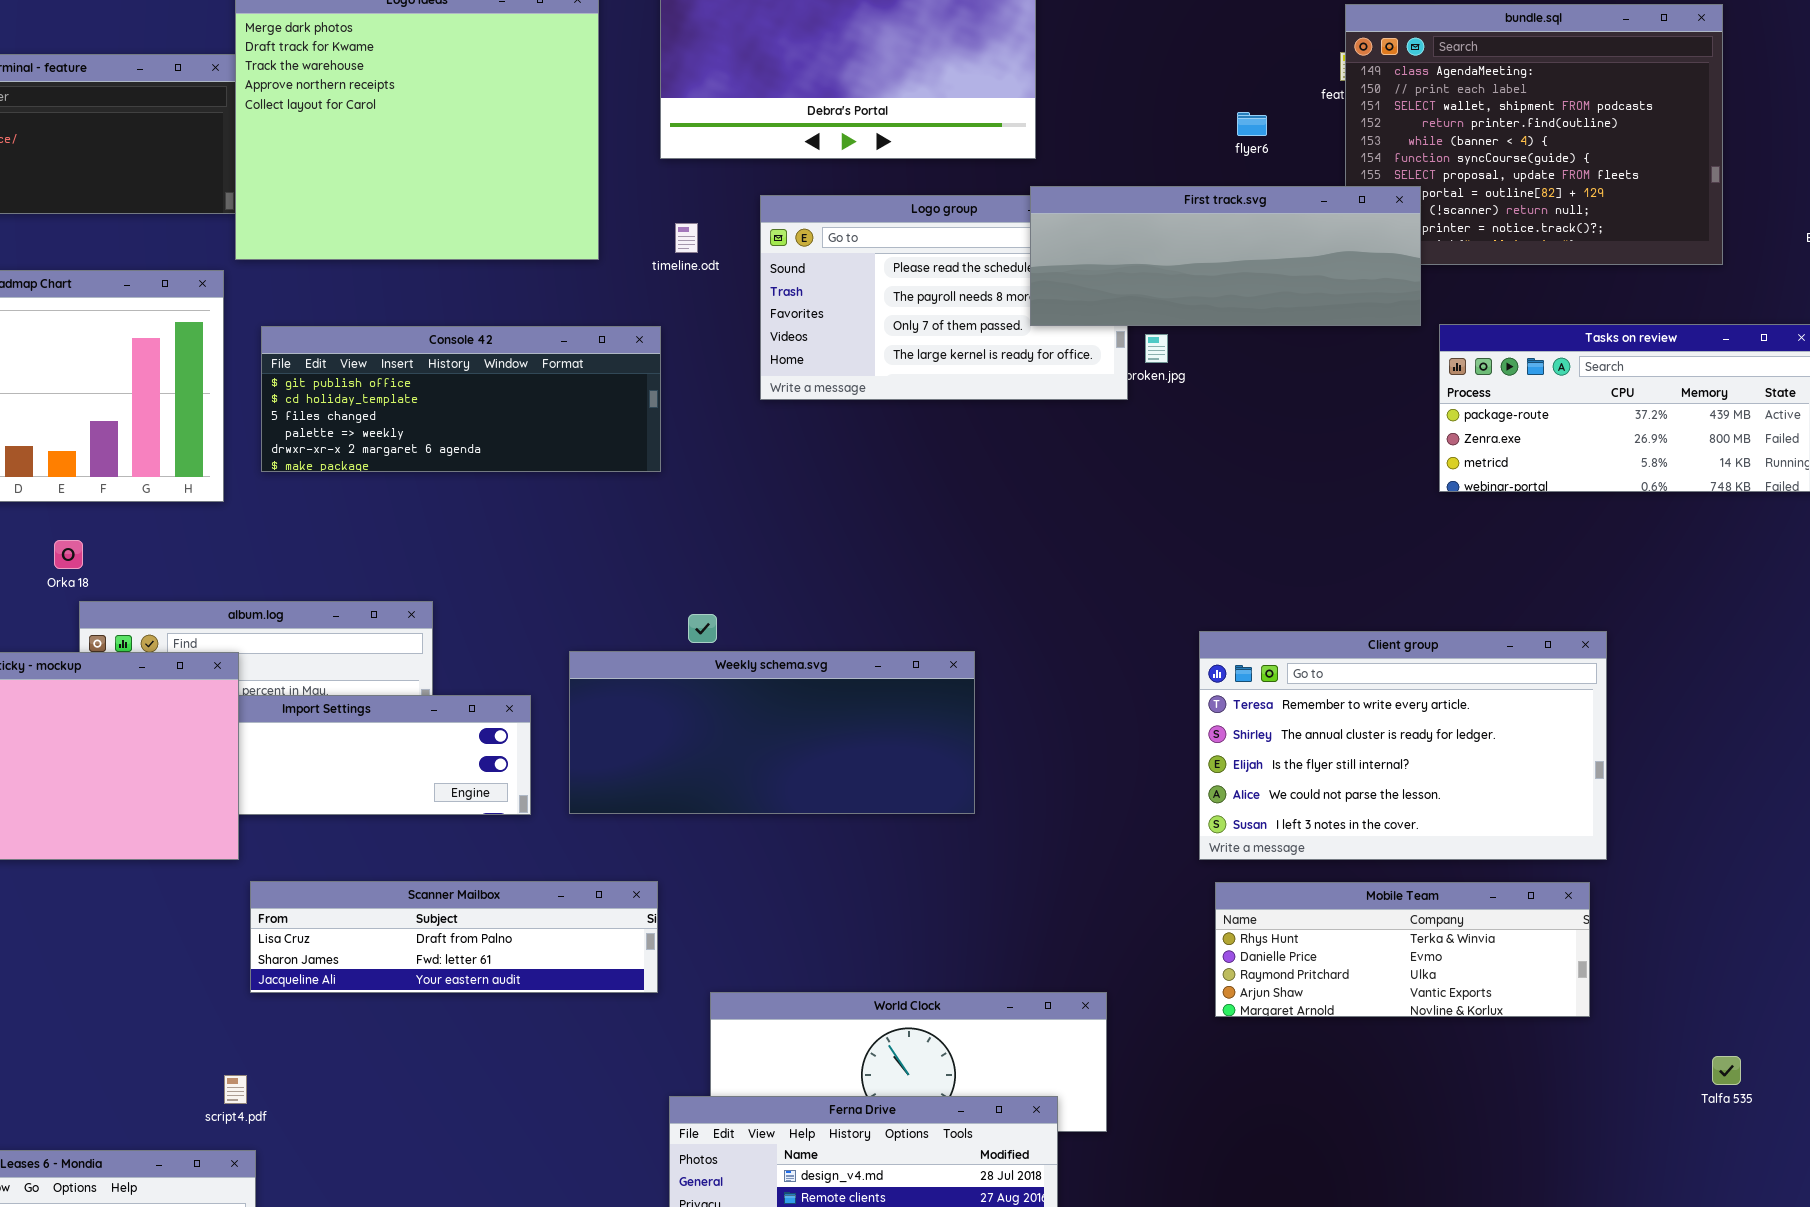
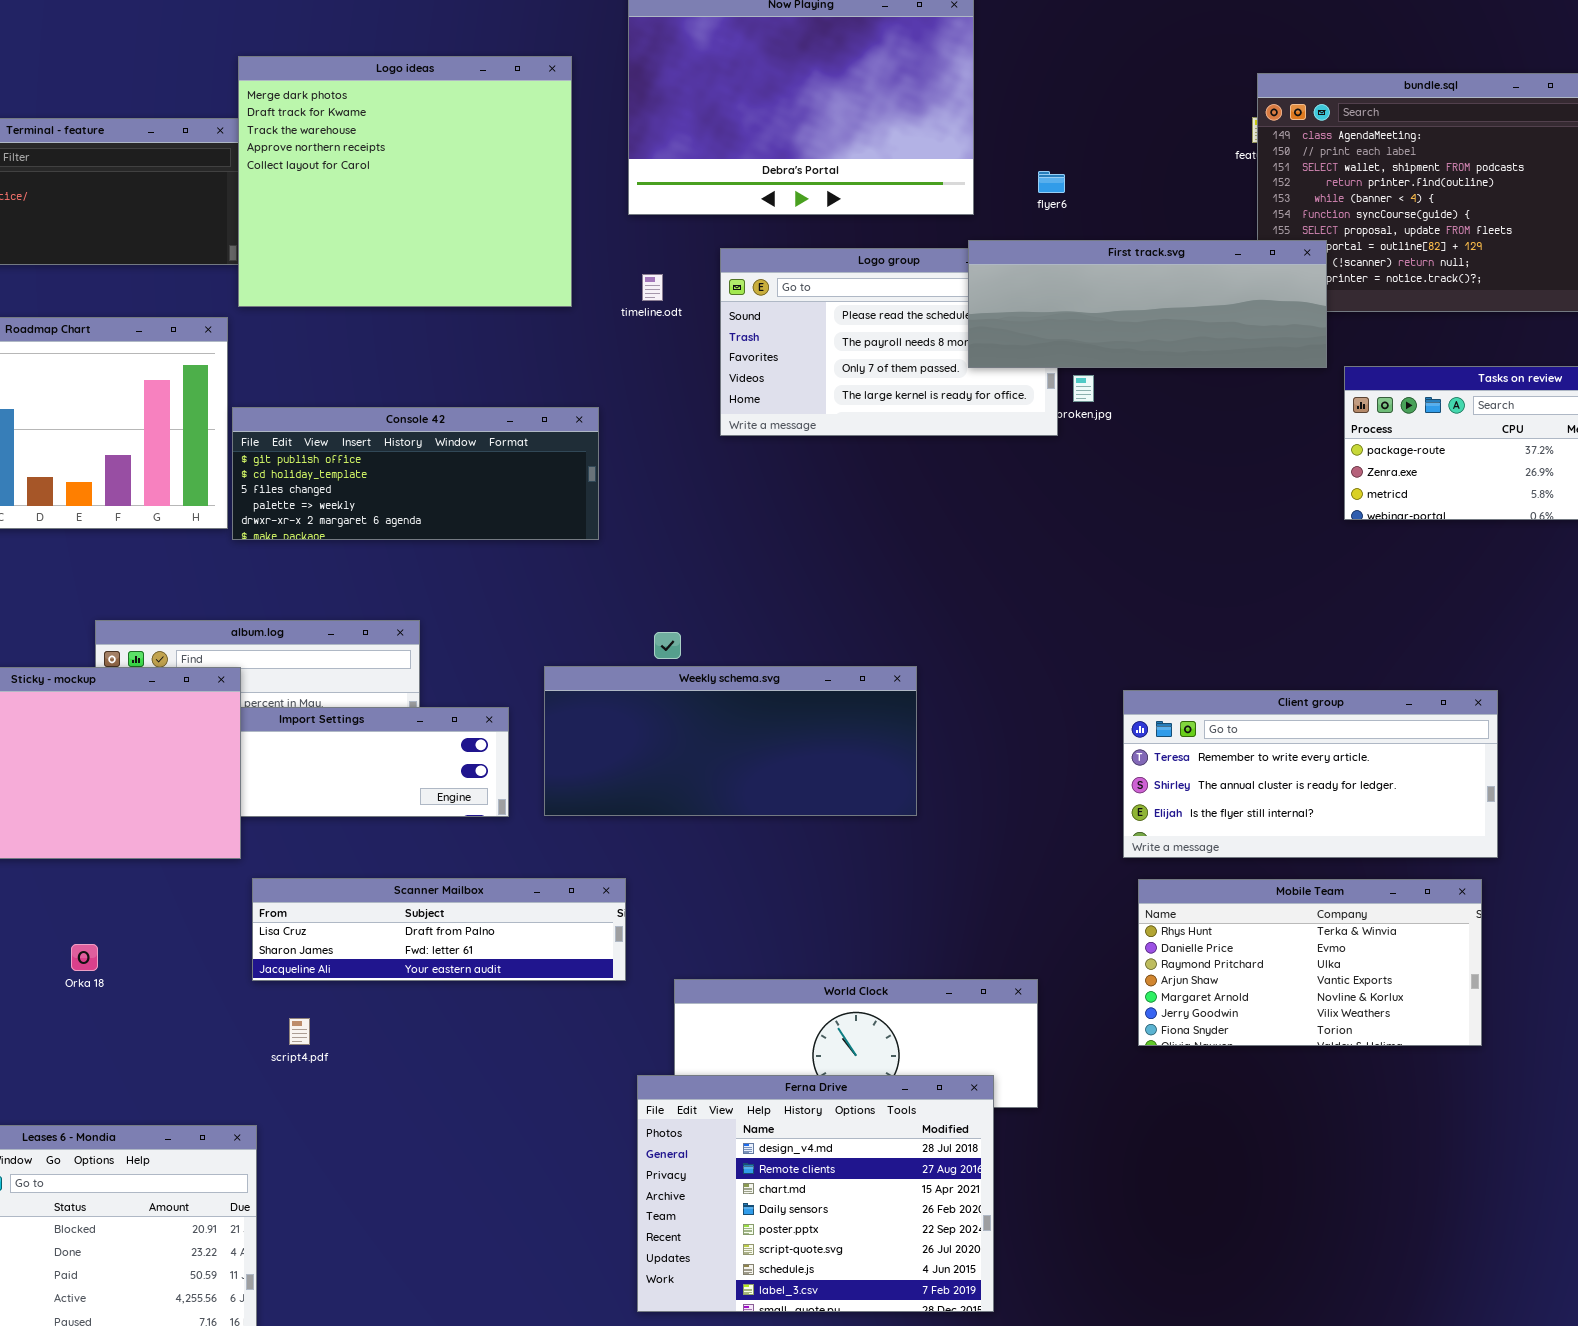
flyer6: [1237,112,1267,136] -> [1038,171,1065,193], moved
Console 42: [261,326,661,472] -> [232,407,599,540], moved
Orka 18: [54,540,83,569] -> [71,944,98,971], moved
Client group: [1199,631,1607,860] -> [1123,690,1498,858], resized
Mobile Team: [1215,882,1590,1017] -> [1138,879,1482,1046], resized
script4.pdf: [224,1075,247,1104] -> [289,1018,310,1045], moved

